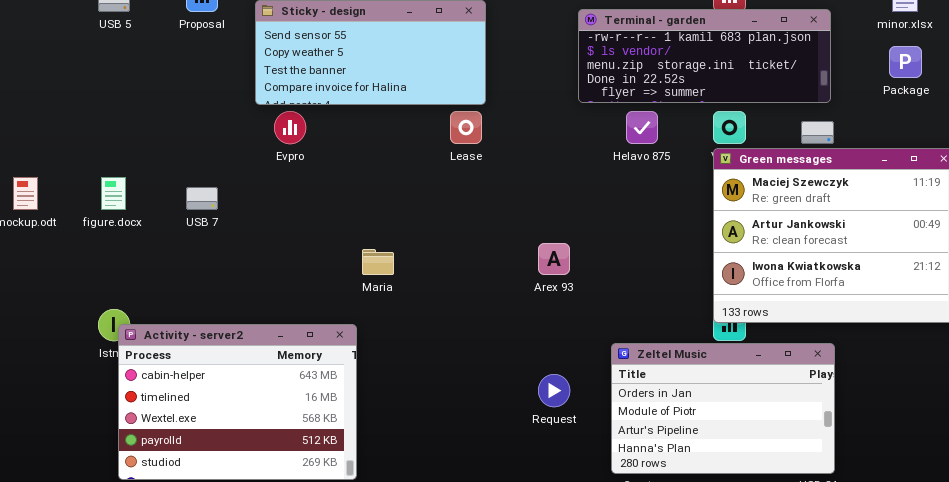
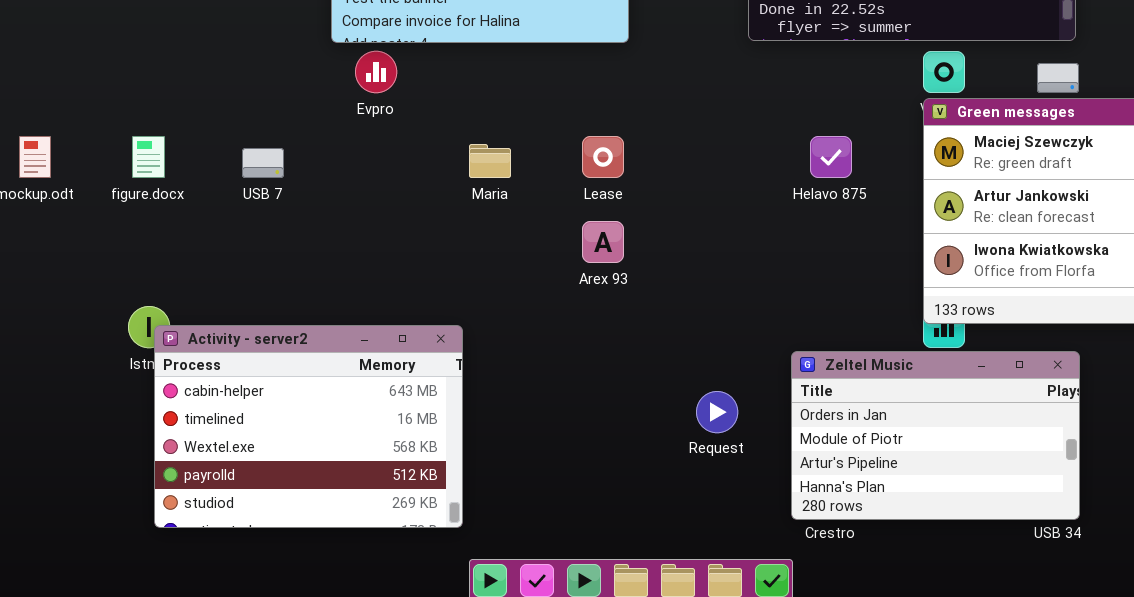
Lease: [450,111,482,144] -> [582,136,624,178], moved
Helavo 875: [626,111,658,144] -> [810,136,852,178], moved
Arex 93: [538,243,570,275] -> [582,221,624,263], moved
Maria: [362,249,394,275] -> [469,144,511,178], moved

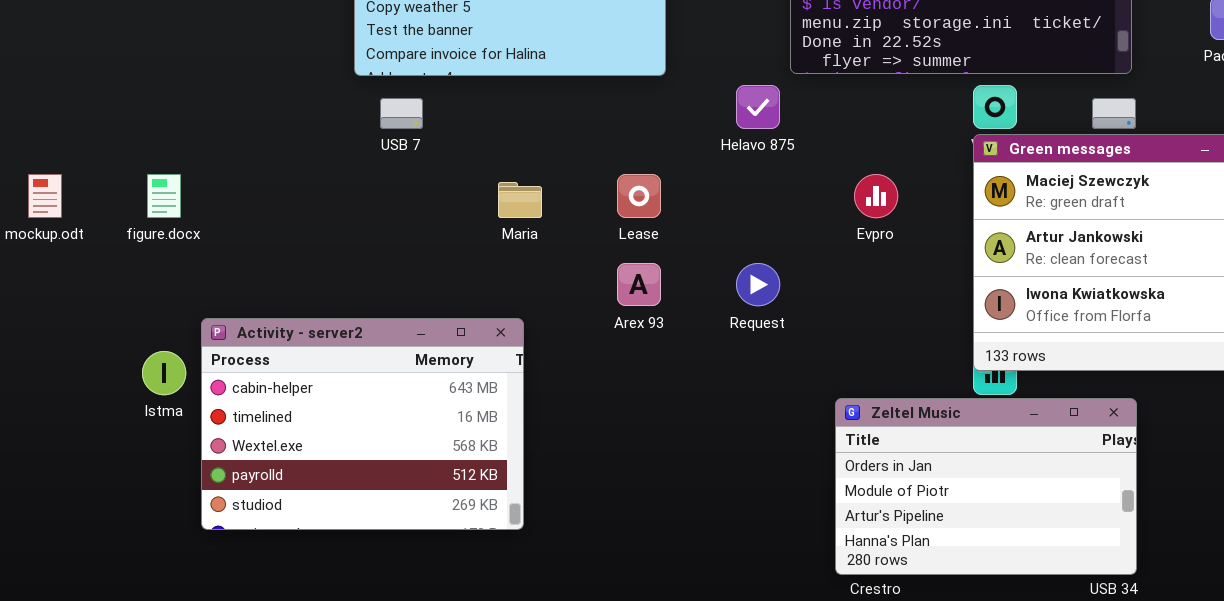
Evpro: [355,51,397,93] -> [854,174,898,218], moved
Helavo 875: [810,136,852,178] -> [736,85,780,129], moved
USB 7: [242,148,284,178] -> [380,98,423,129], moved
Activity - server2: [154,325,463,528] -> [201,318,524,530], moved
Request: [696,391,738,433] -> [736,263,780,306], moved

